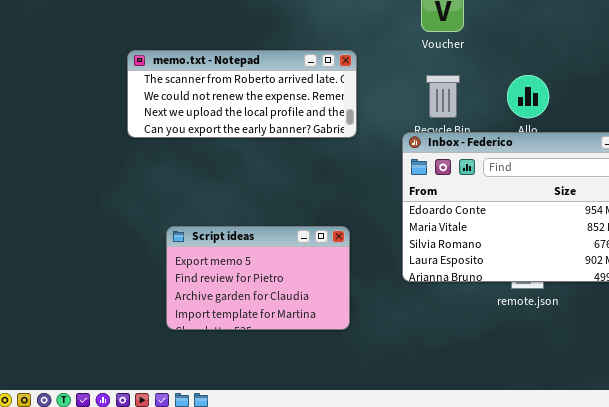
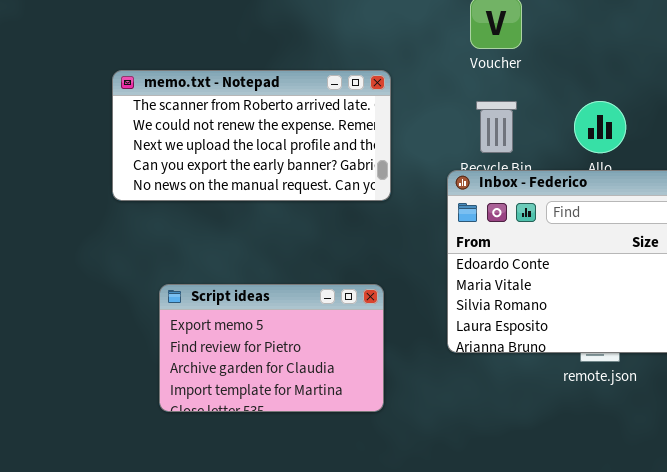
memo.txt - Notepad: [127,50,357,138] -> [112,70,391,201], resized

